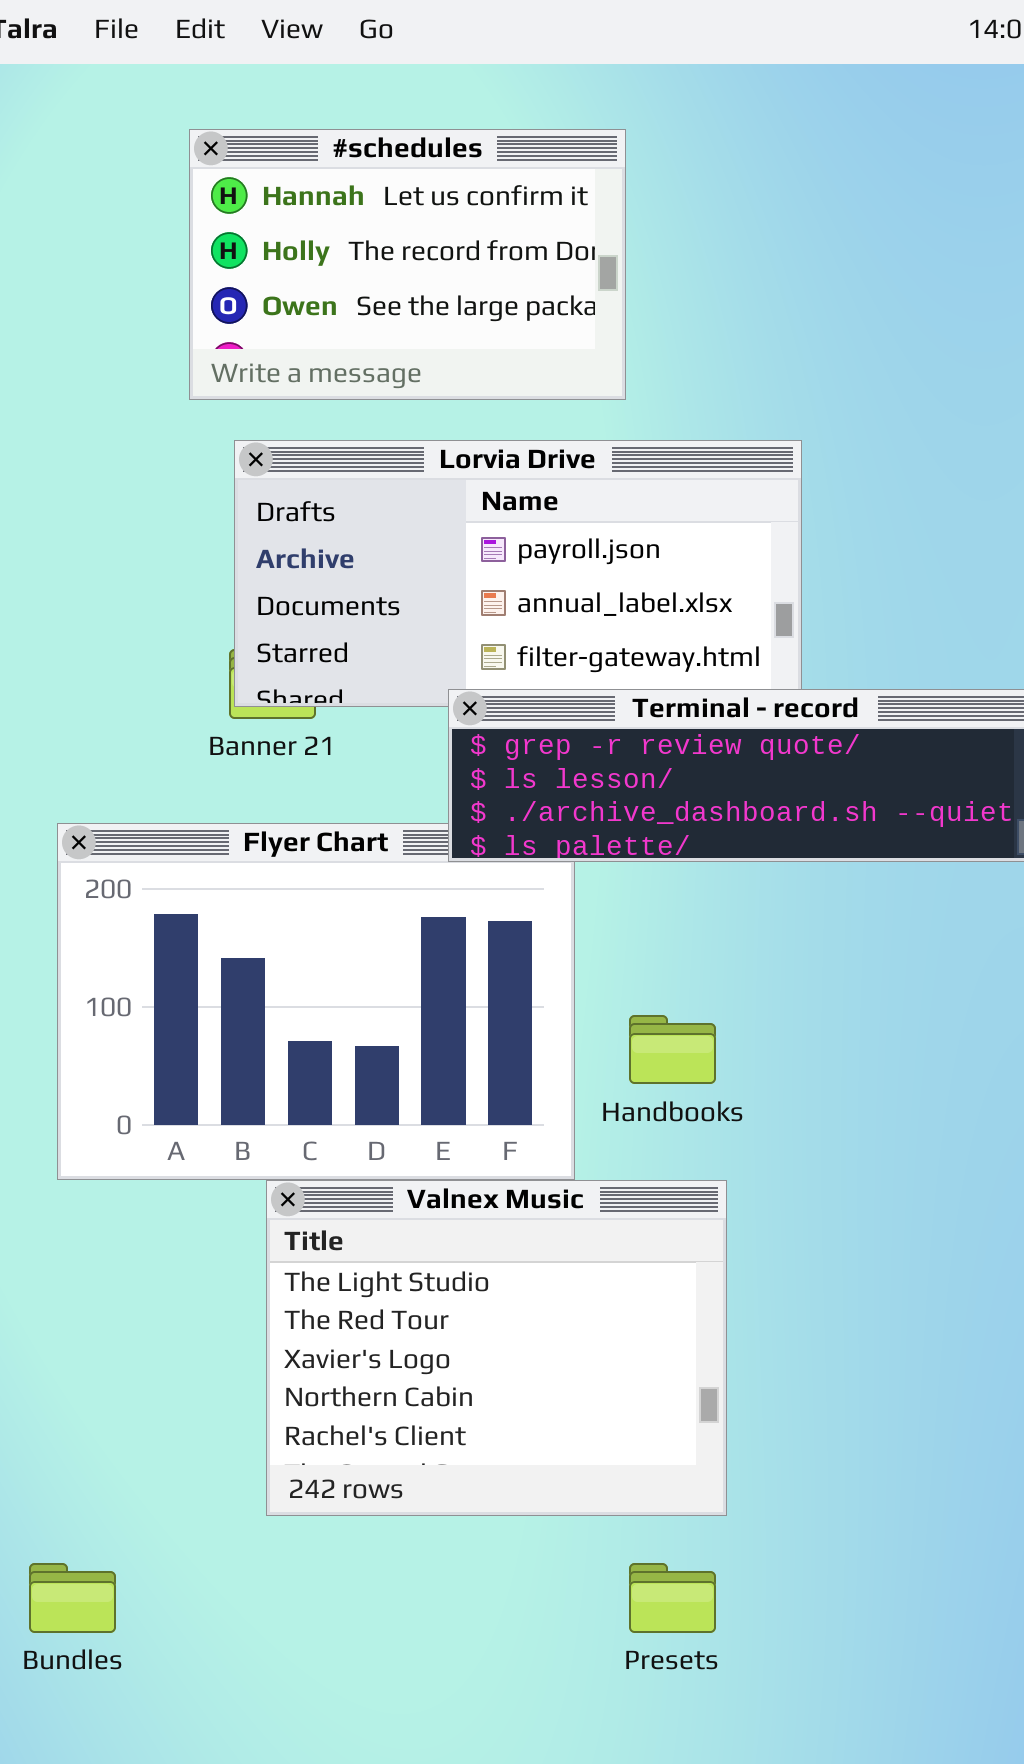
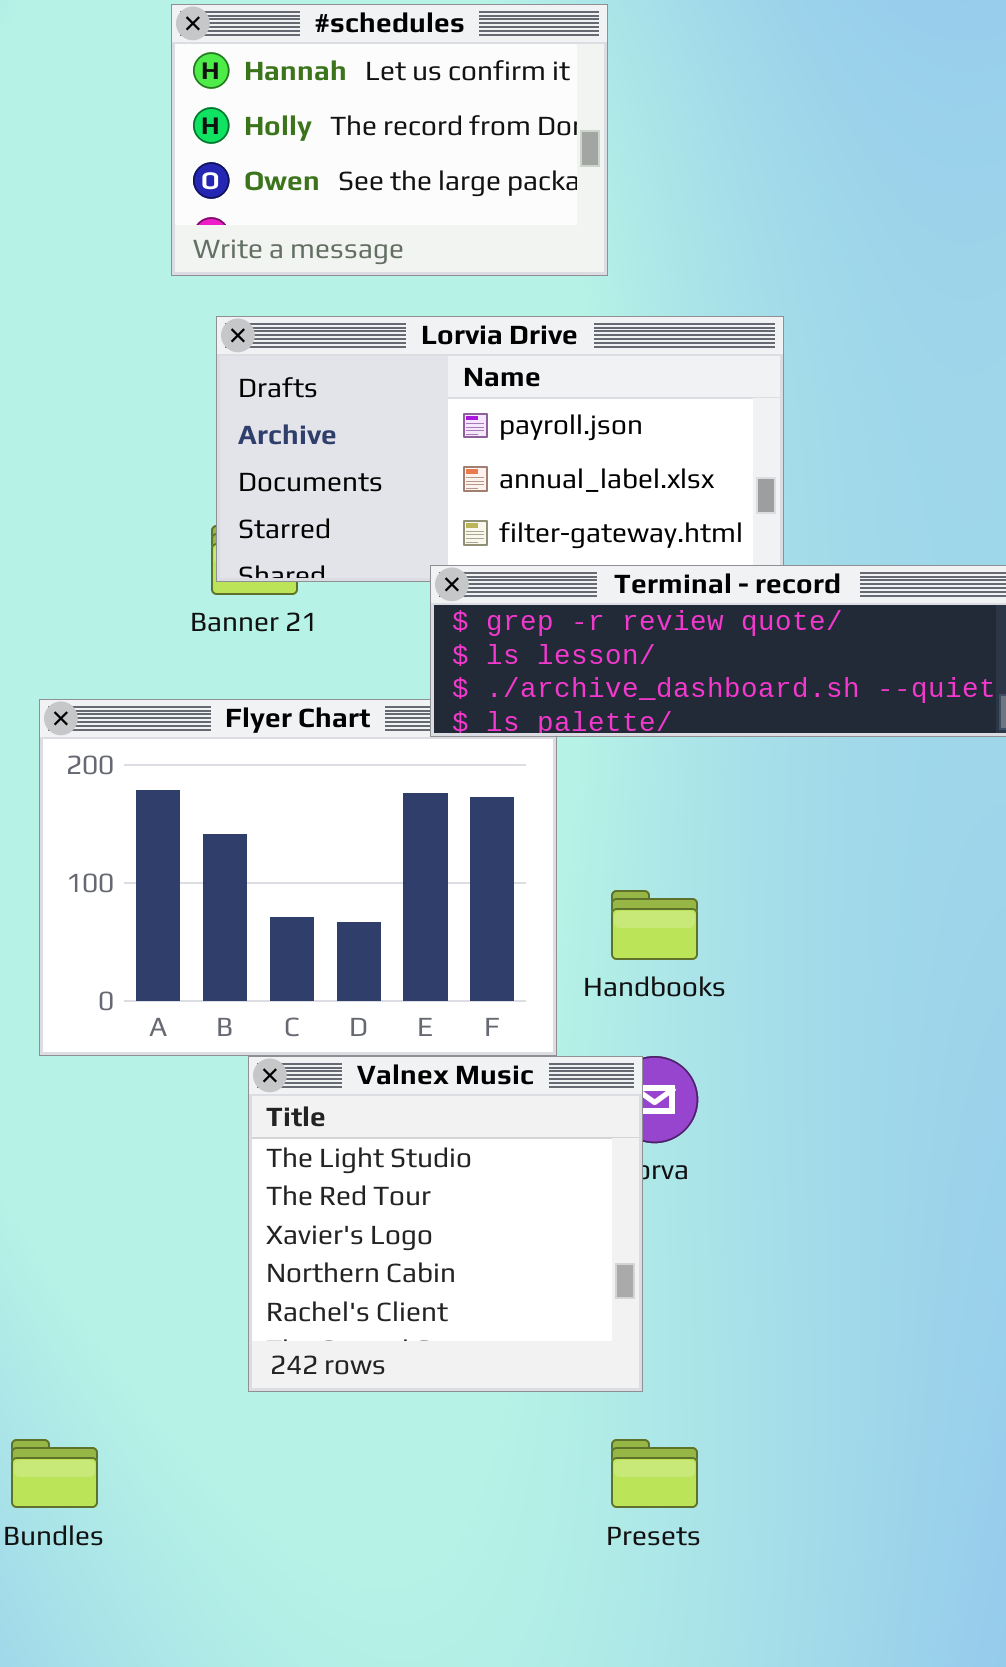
Valnex Music: [266,1180,727,1516] -> [248,1056,643,1392], resized

